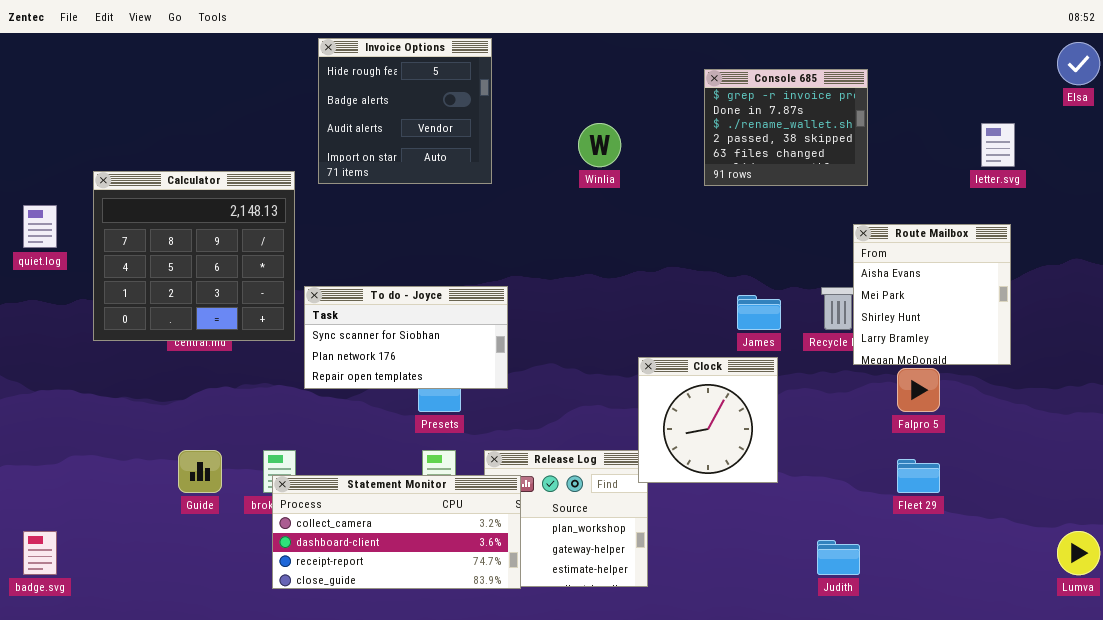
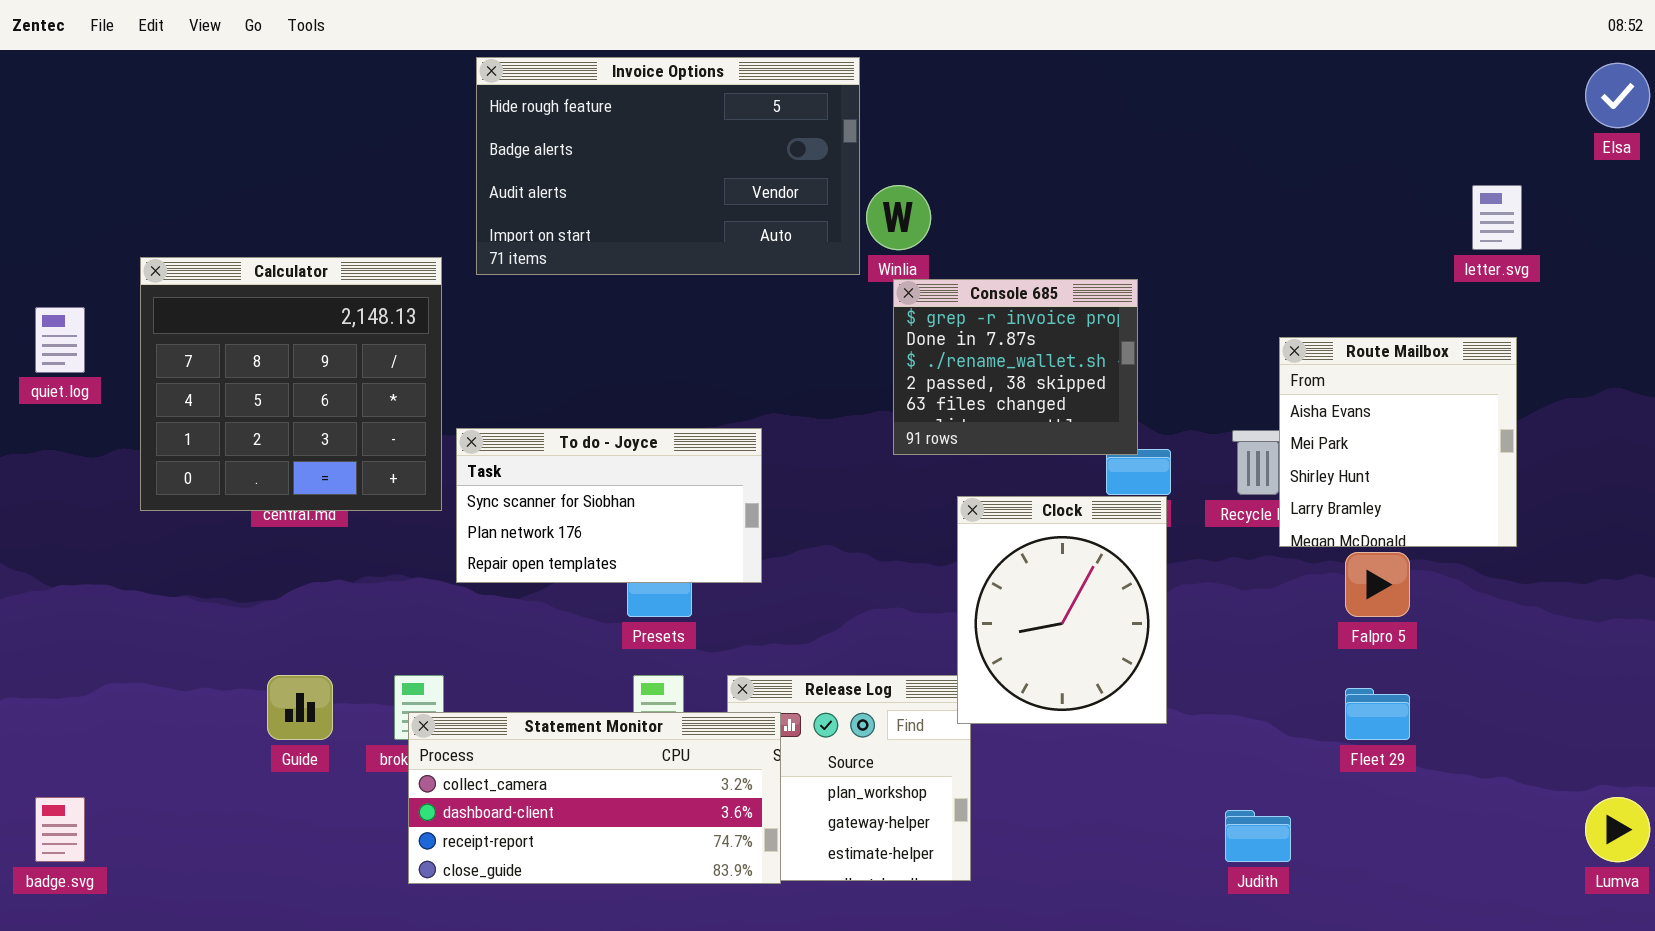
Invoice Options: [318,38,492,184] -> [476,57,860,275], resized
Console 685: [704,69,868,186] -> [893,279,1138,455], moved
Clock: [638,357,778,483] -> [957,496,1167,724], resized

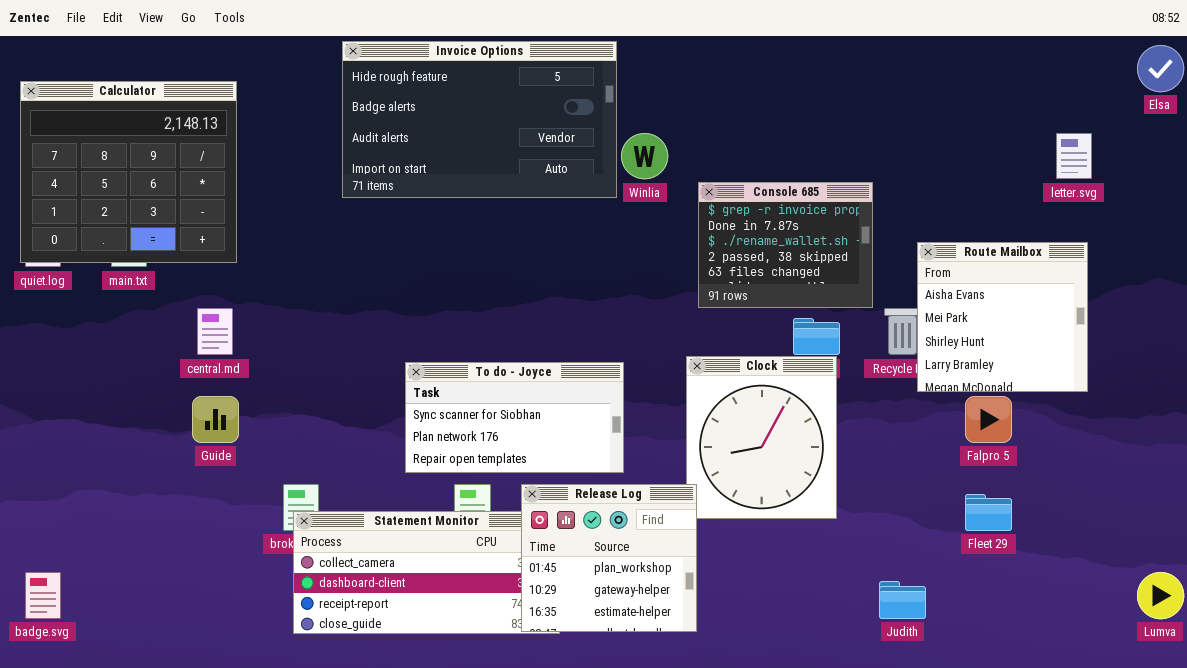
Calculator: [140,257,442,511] -> [20,81,237,263], moved
Console 685: [893,279,1138,455] -> [698,182,873,308], moved
To do - Joyce: [456,428,762,583] -> [405,362,624,473], moved
Guide: [267,675,333,740] -> [192,396,239,443], moved
Release Log: [727,675,971,881] -> [521,484,697,632], raised

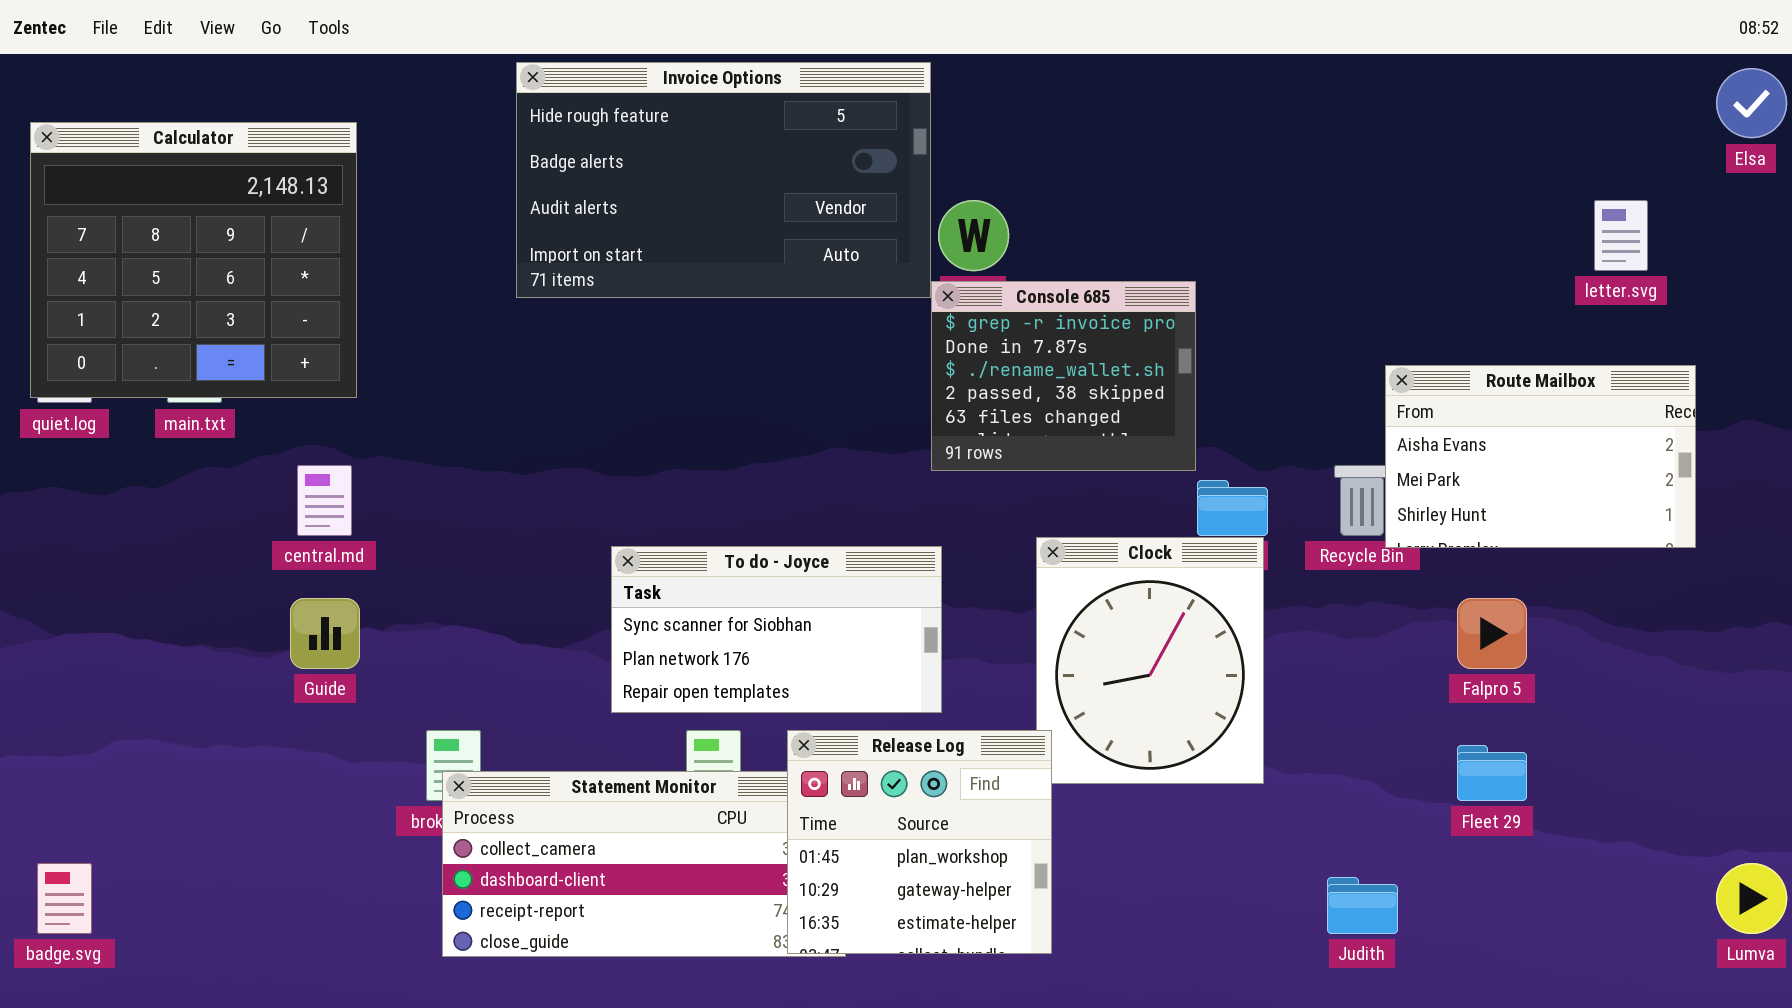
Console 685: [698,182,873,308] -> [931,281,1196,471], moved
Route Mailbox: [917,242,1088,392] -> [1385,365,1696,548], resized

